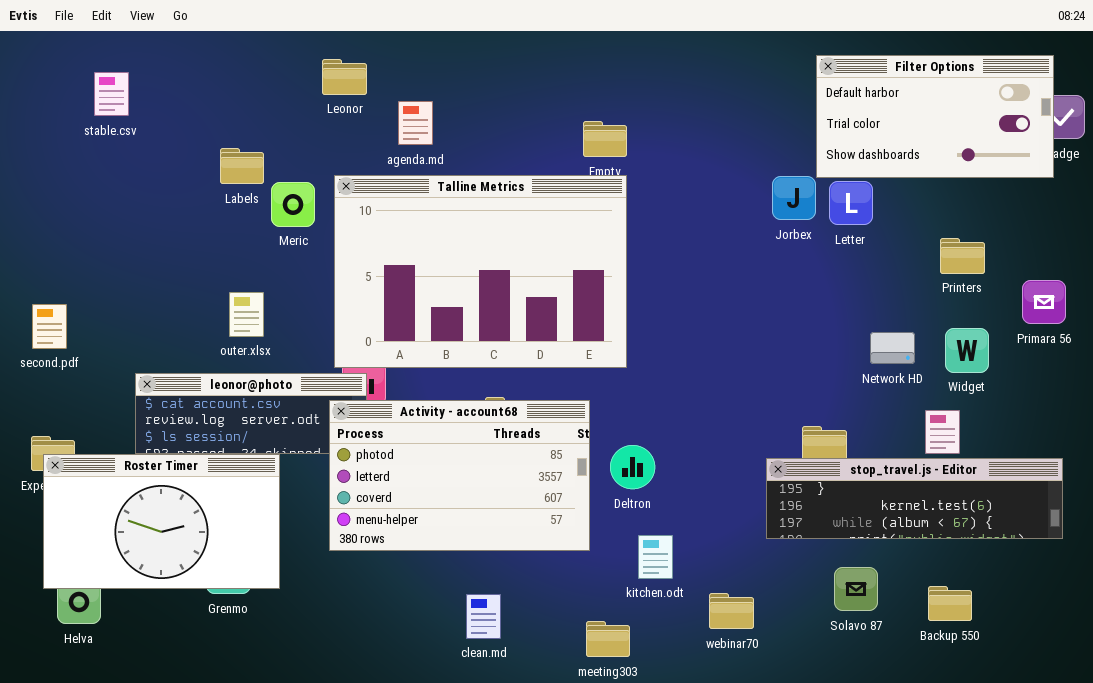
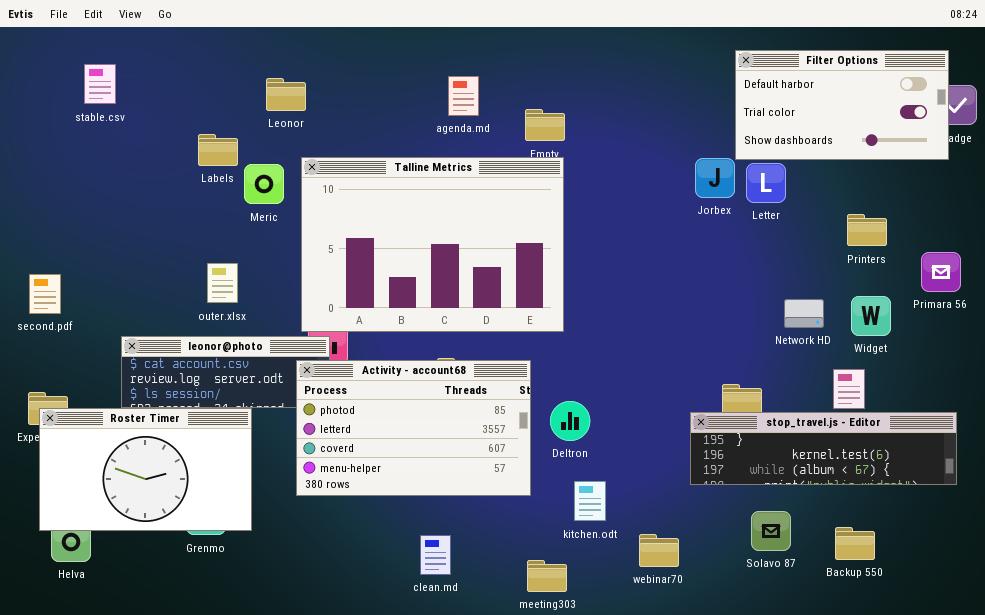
Leonor: [322,59,367,95] -> [266,78,306,111], moved
agenda.md: [398,101,433,145] -> [448,76,479,116], moved

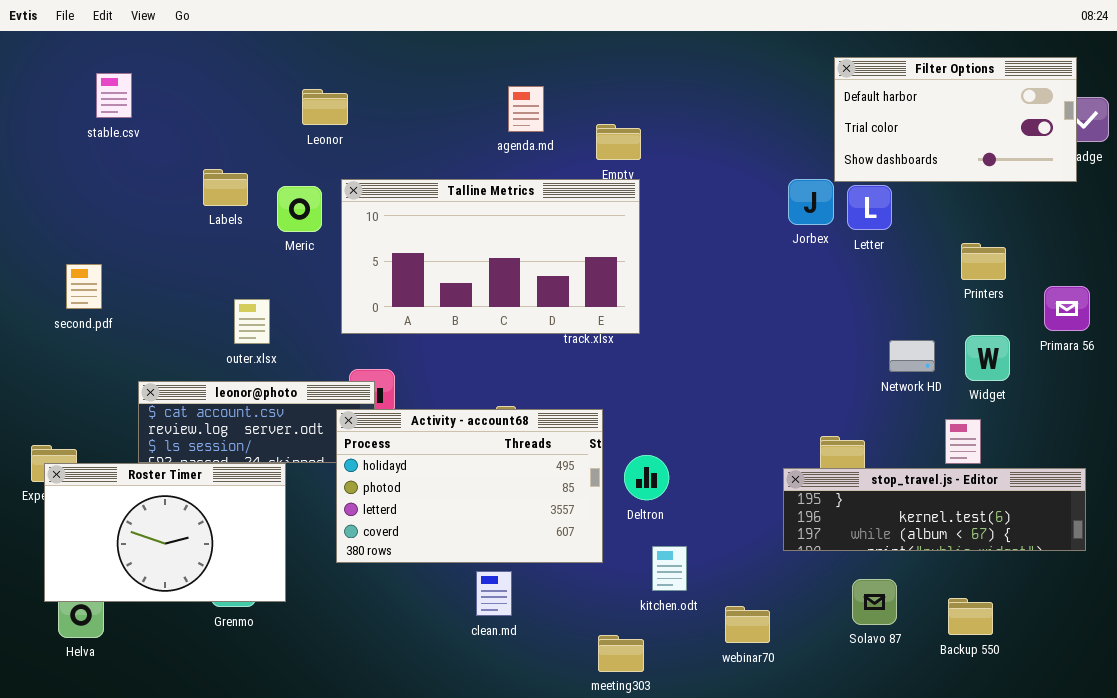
Labels: [198,134,238,166] -> [203,169,248,206], moved
Talline Metrics: [301,157,564,332] -> [341,179,640,334], resized
second.pdf: [29,274,61,314] -> [66,264,102,309], moved
Activity - account68: [296,360,531,496] -> [336,409,603,563], scrolled up 1 row
clean.md: [420,535,451,575] -> [476,571,512,616], moved

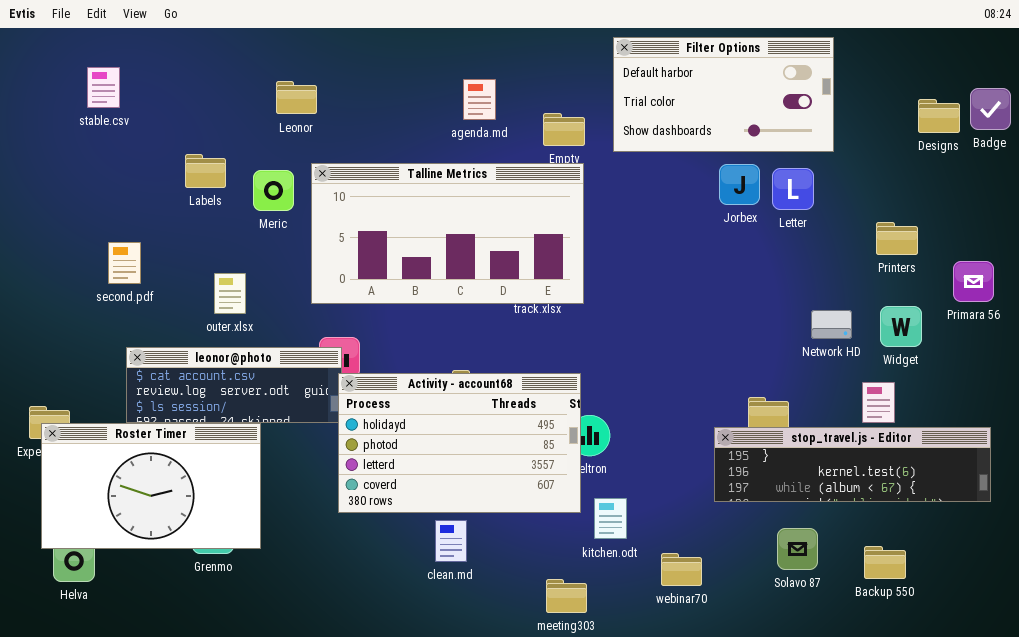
Filter Options: [834,57,1077,182] -> [613,37,834,152], moved
second.pdf: [66,264,102,309] -> [108,242,141,284], moved
Activity - account68: [336,409,603,563] -> [338,373,581,513], moved

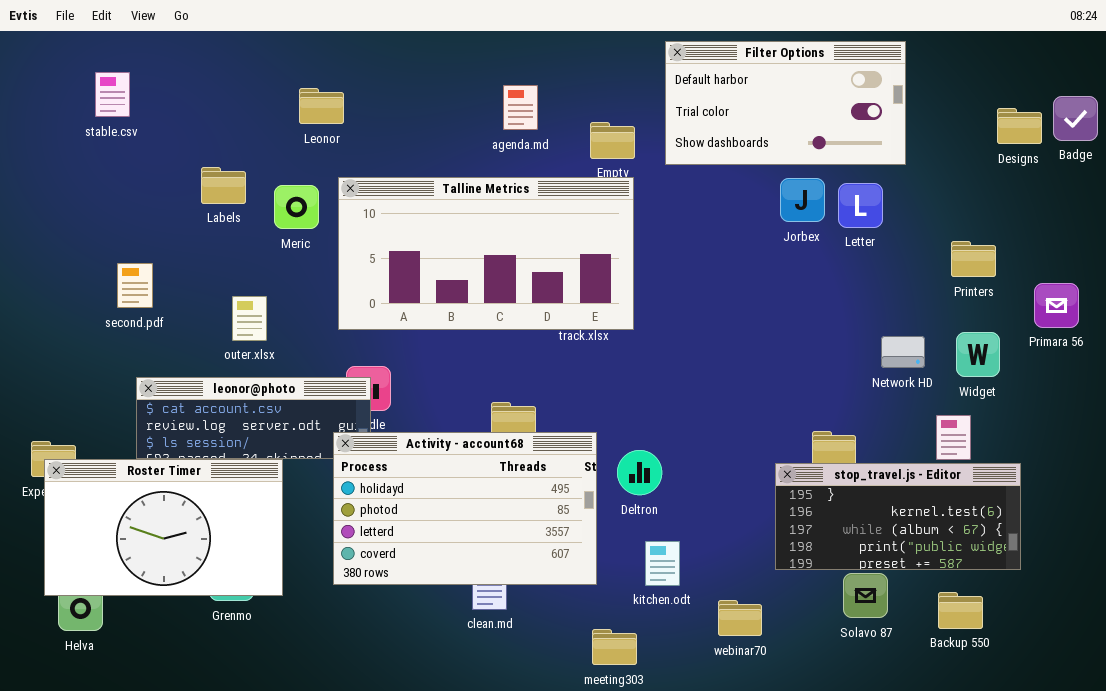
Activity - account68: [338,373,581,513] -> [333,432,597,585], moved
stop_travel.js - Editor: [714,427,991,502] -> [775,463,1021,570], resized

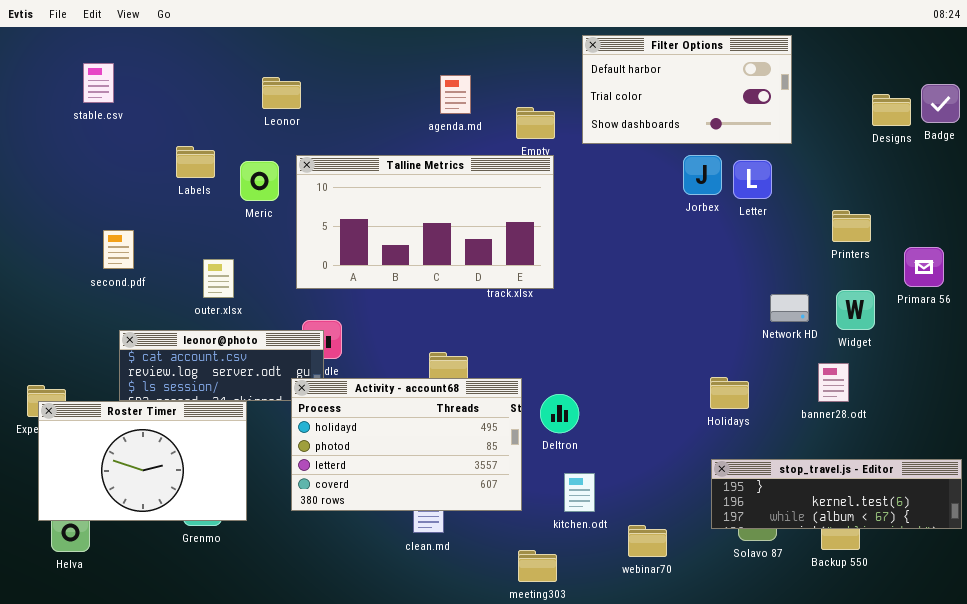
stop_travel.js - Editor: [775,463,1021,570] -> [711,459,962,529], moved, resized

